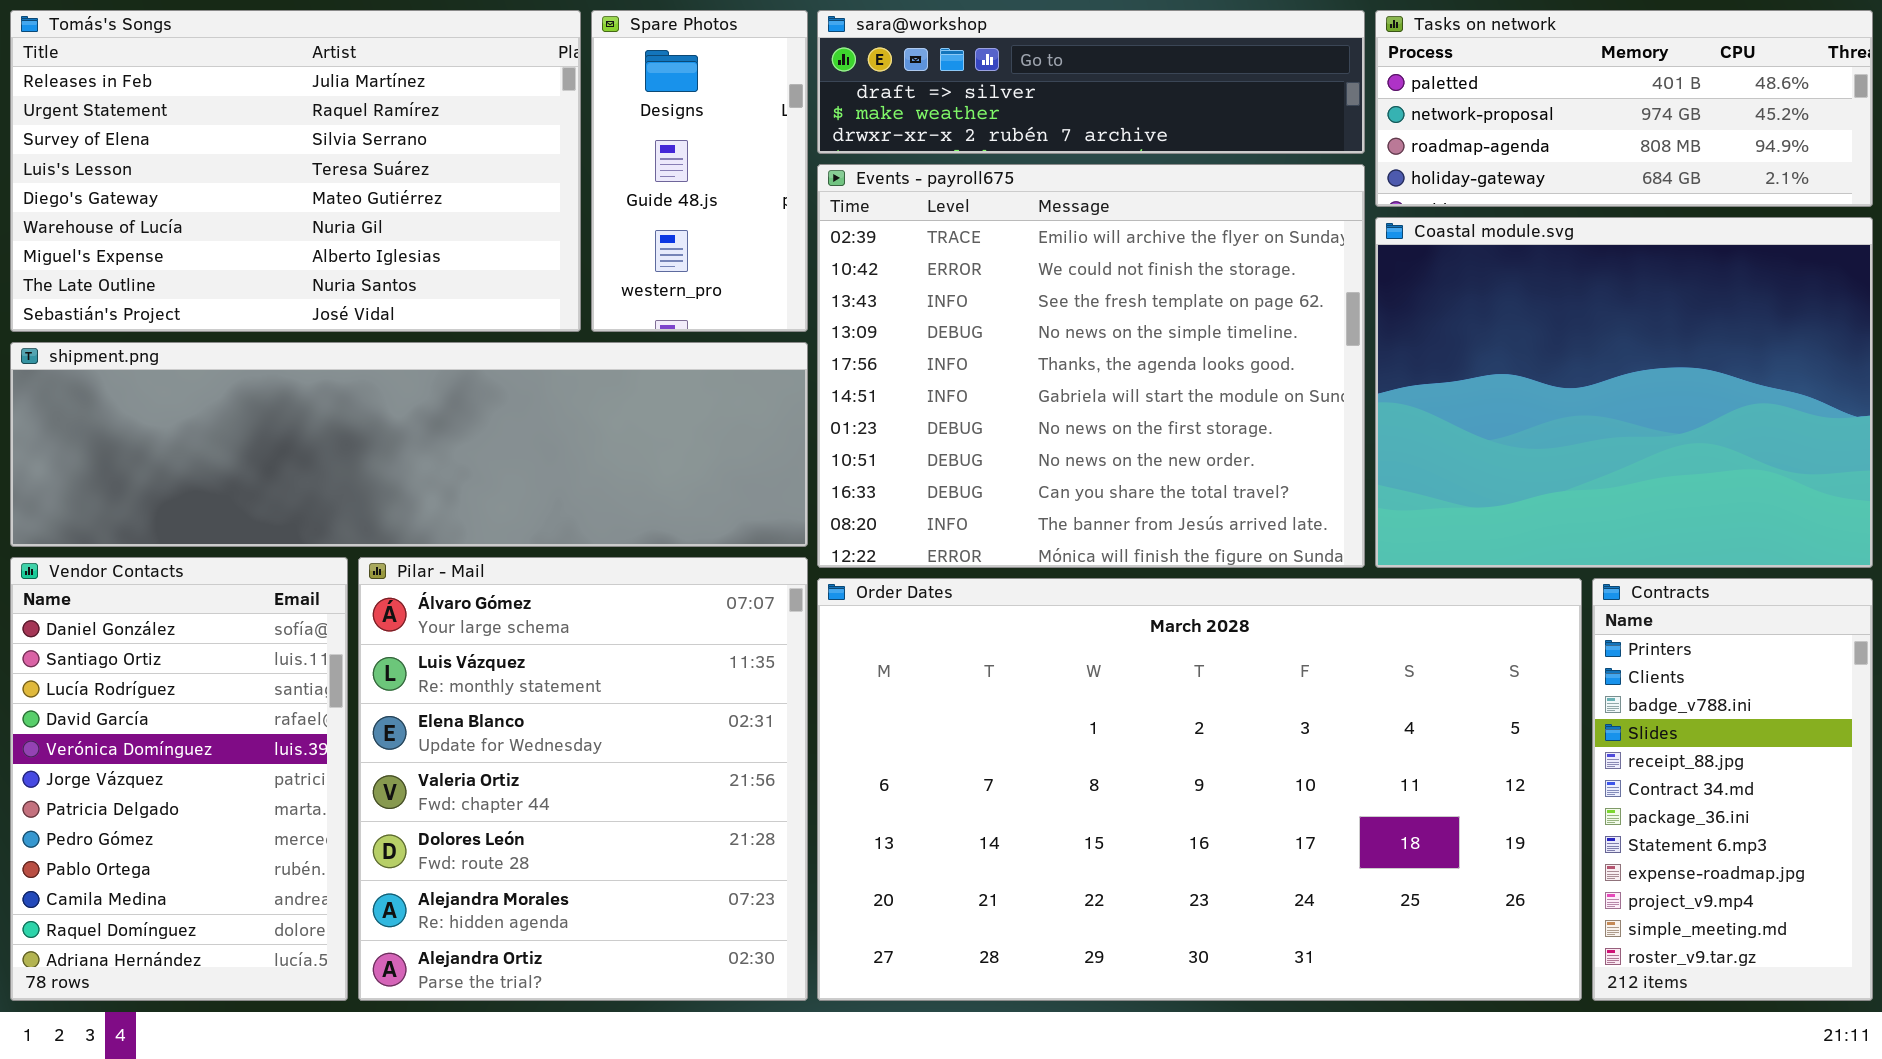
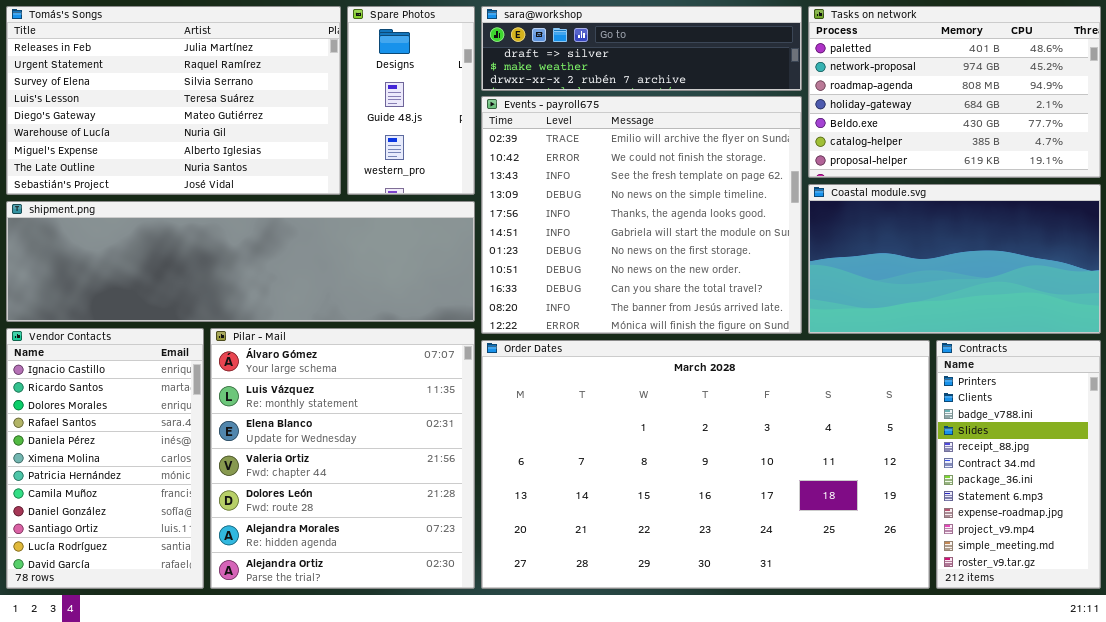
Tasks on network: [1375,10,1873,207] -> [808,6,1101,178], resized
Coastal module.svg: [1375,217,1873,568] -> [808,184,1101,334], resized
Vendor Contacts: [10,557,348,1001] -> [6,328,204,589], scrolled up 8 rows

